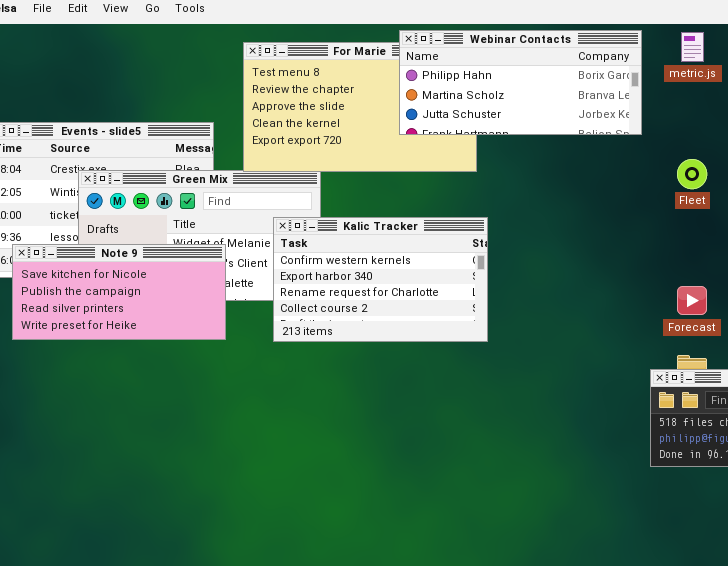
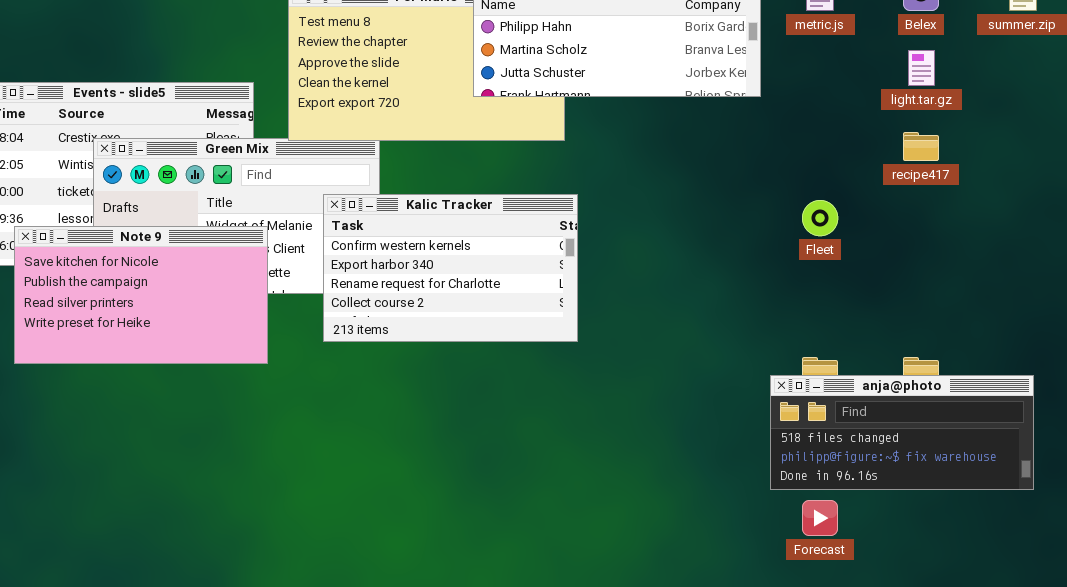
Fleet: [677,159,707,189] -> [802,200,838,236], moved
Note 9: [12,244,226,340] -> [14,226,268,364], resized
Forecast: [677,286,707,315] -> [802,500,838,536], moved

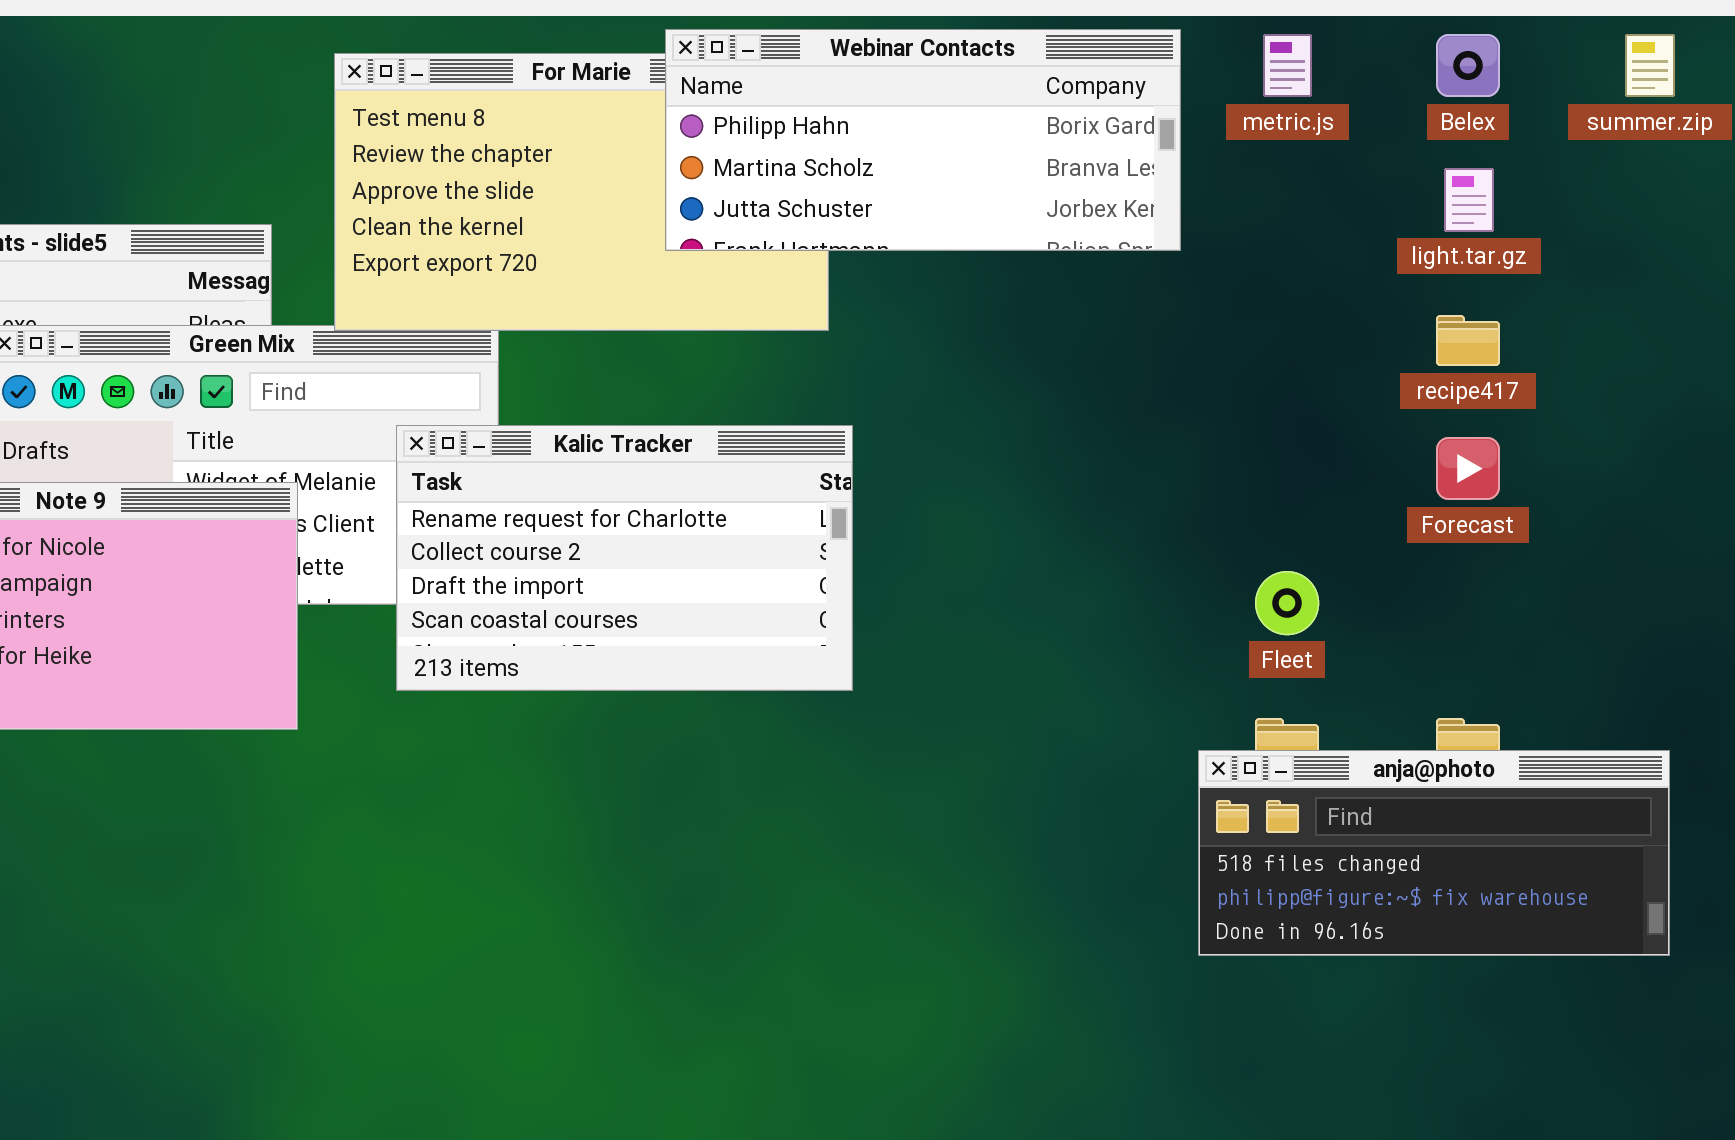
Kalic Tracker: [323,194,578,342] -> [396,425,853,691], scrolled down 2 rows
Fleet: [802,200,838,236] -> [1255,571,1319,635], moved
Forecast: [802,500,838,536] -> [1436,437,1500,500], moved

